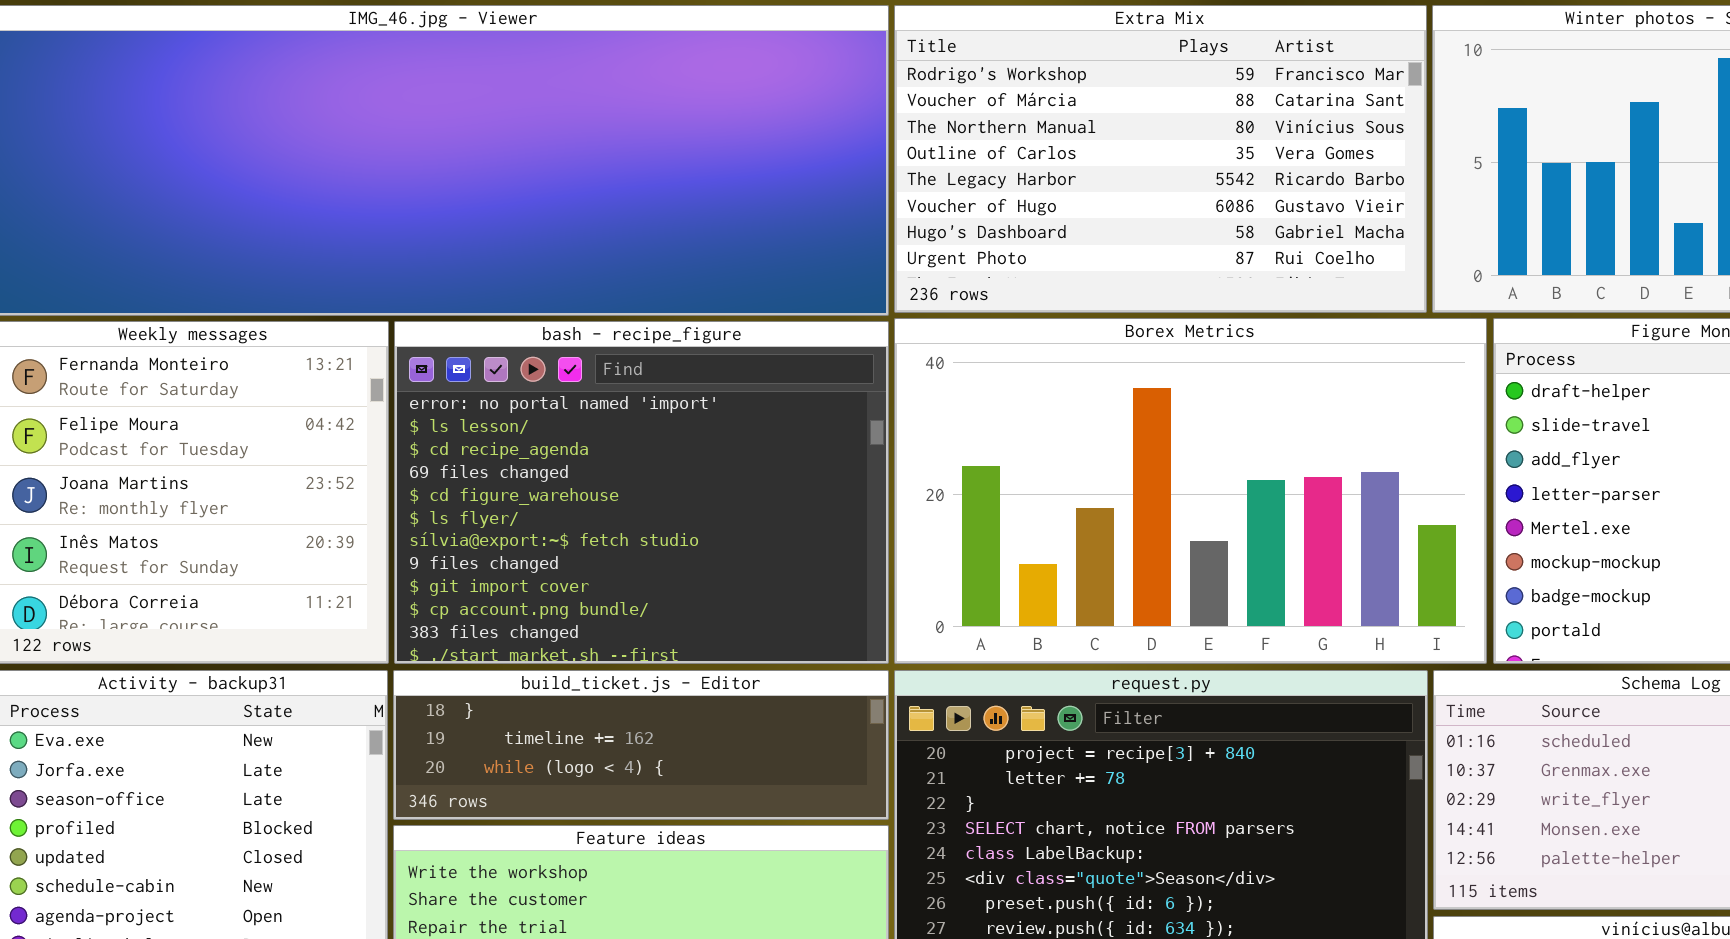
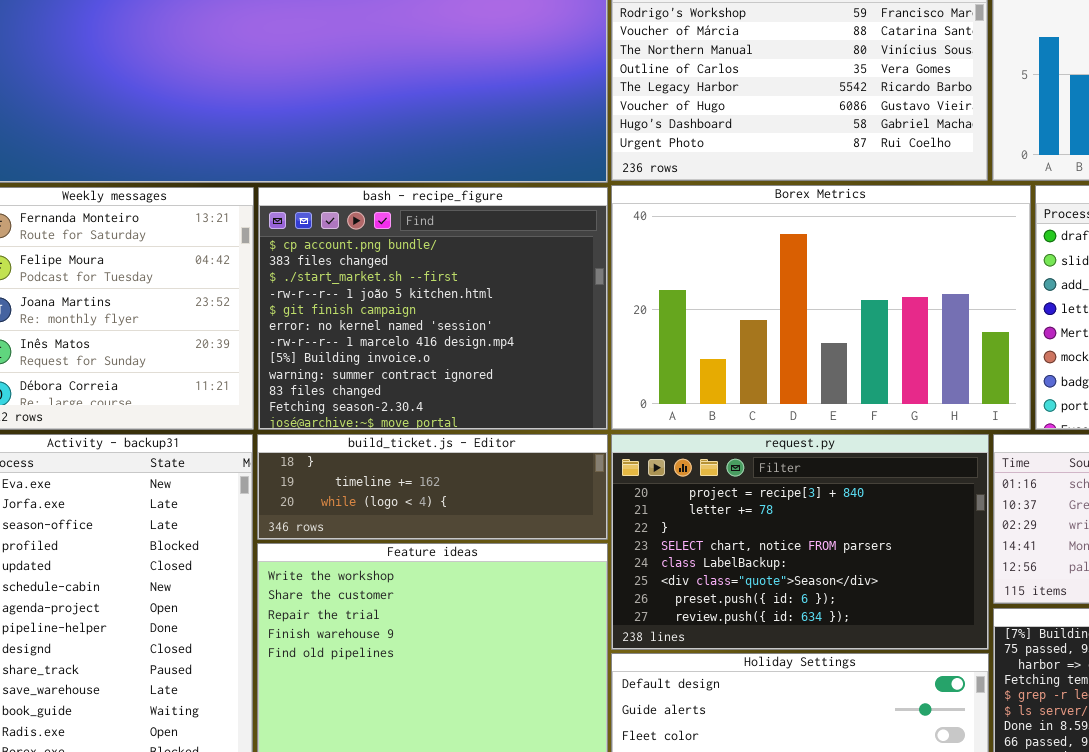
bash - recipe_figure: [394,321,889,664] -> [258,187,608,430], scrolled down 9 rows

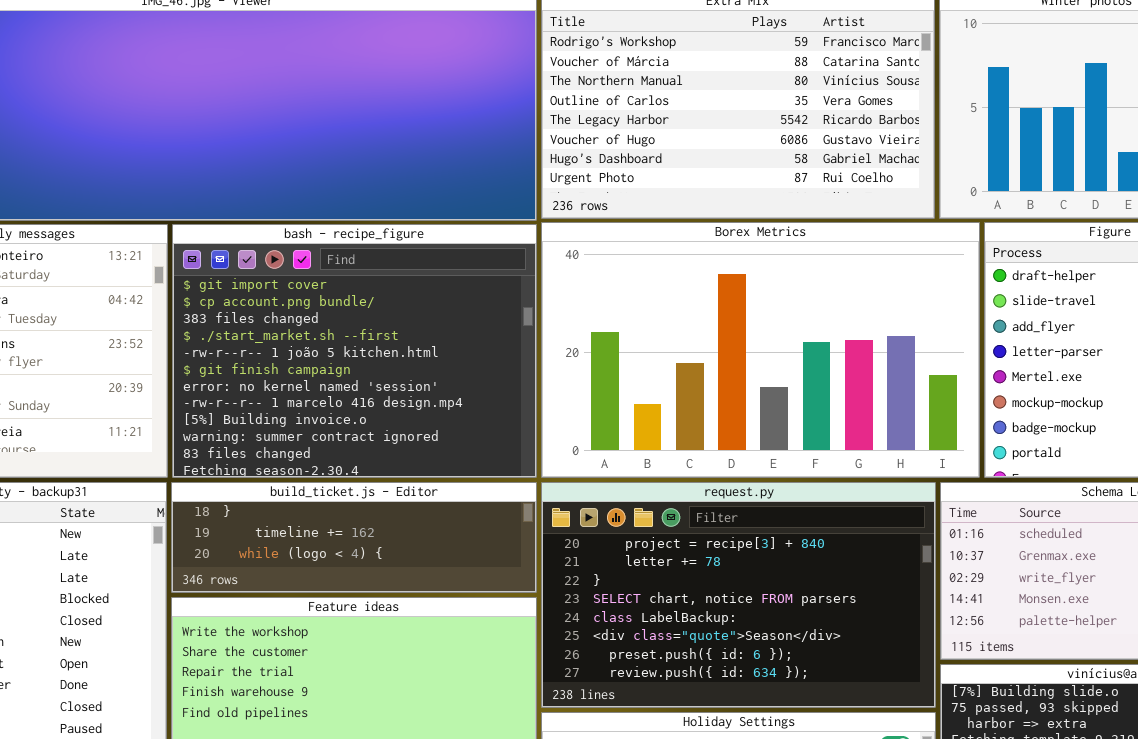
bash - recipe_figure: [258,187,608,430] -> [172,224,537,478], scrolled up 1 row

